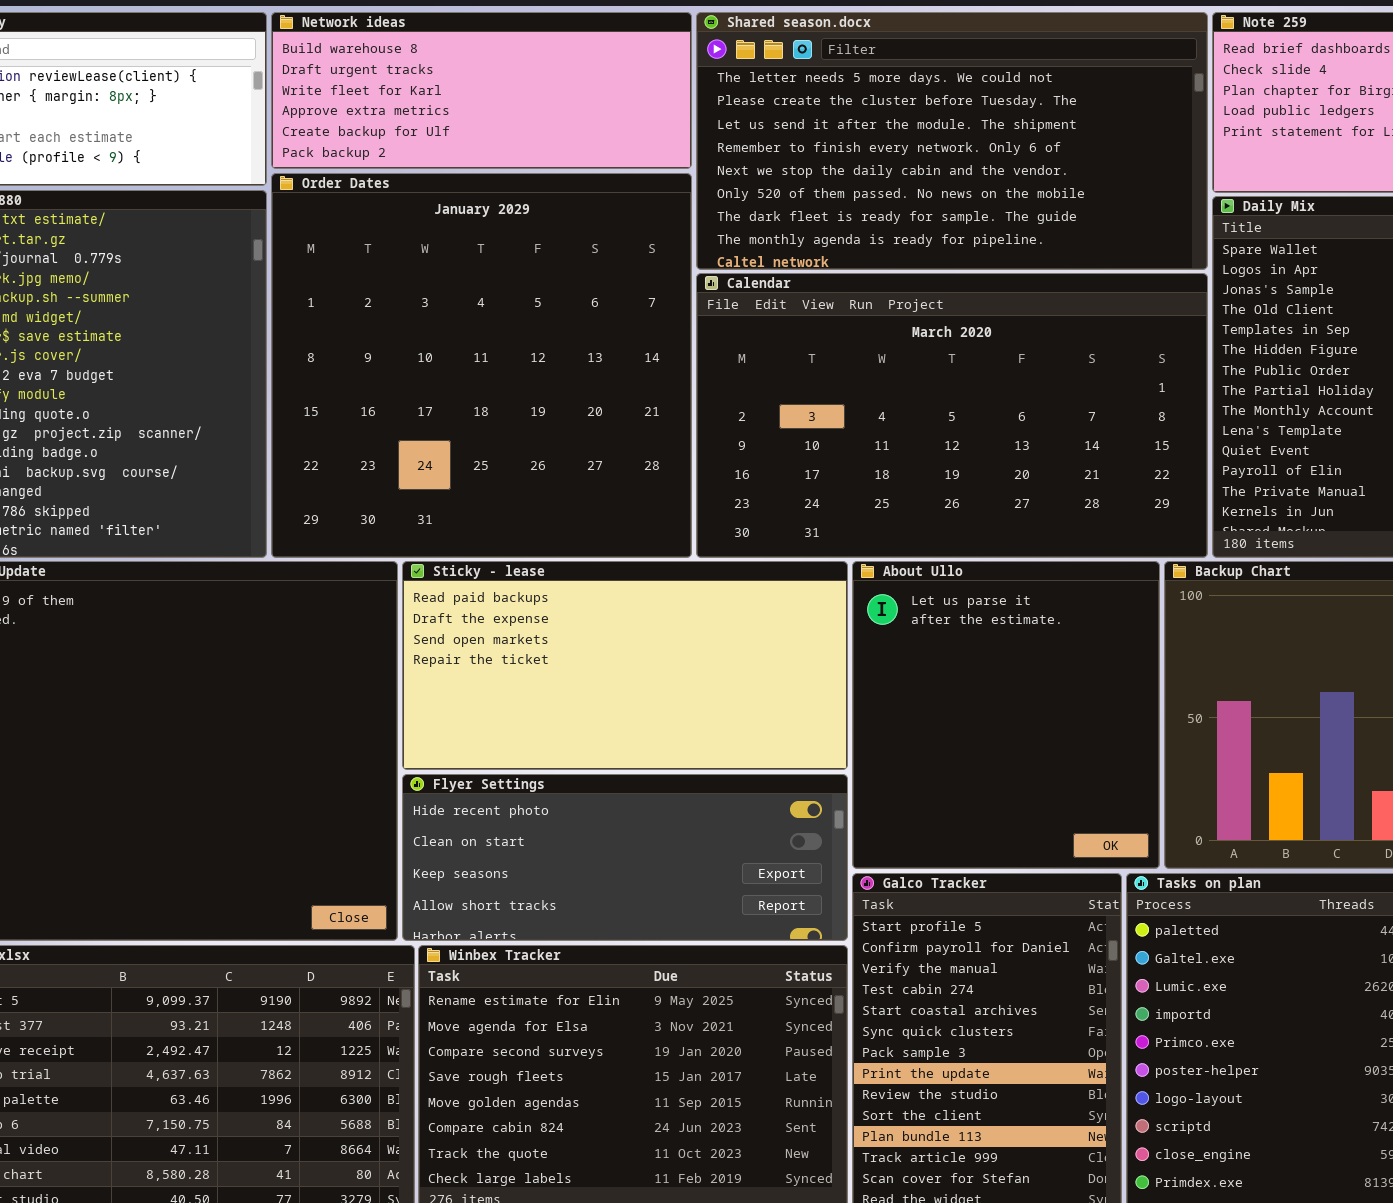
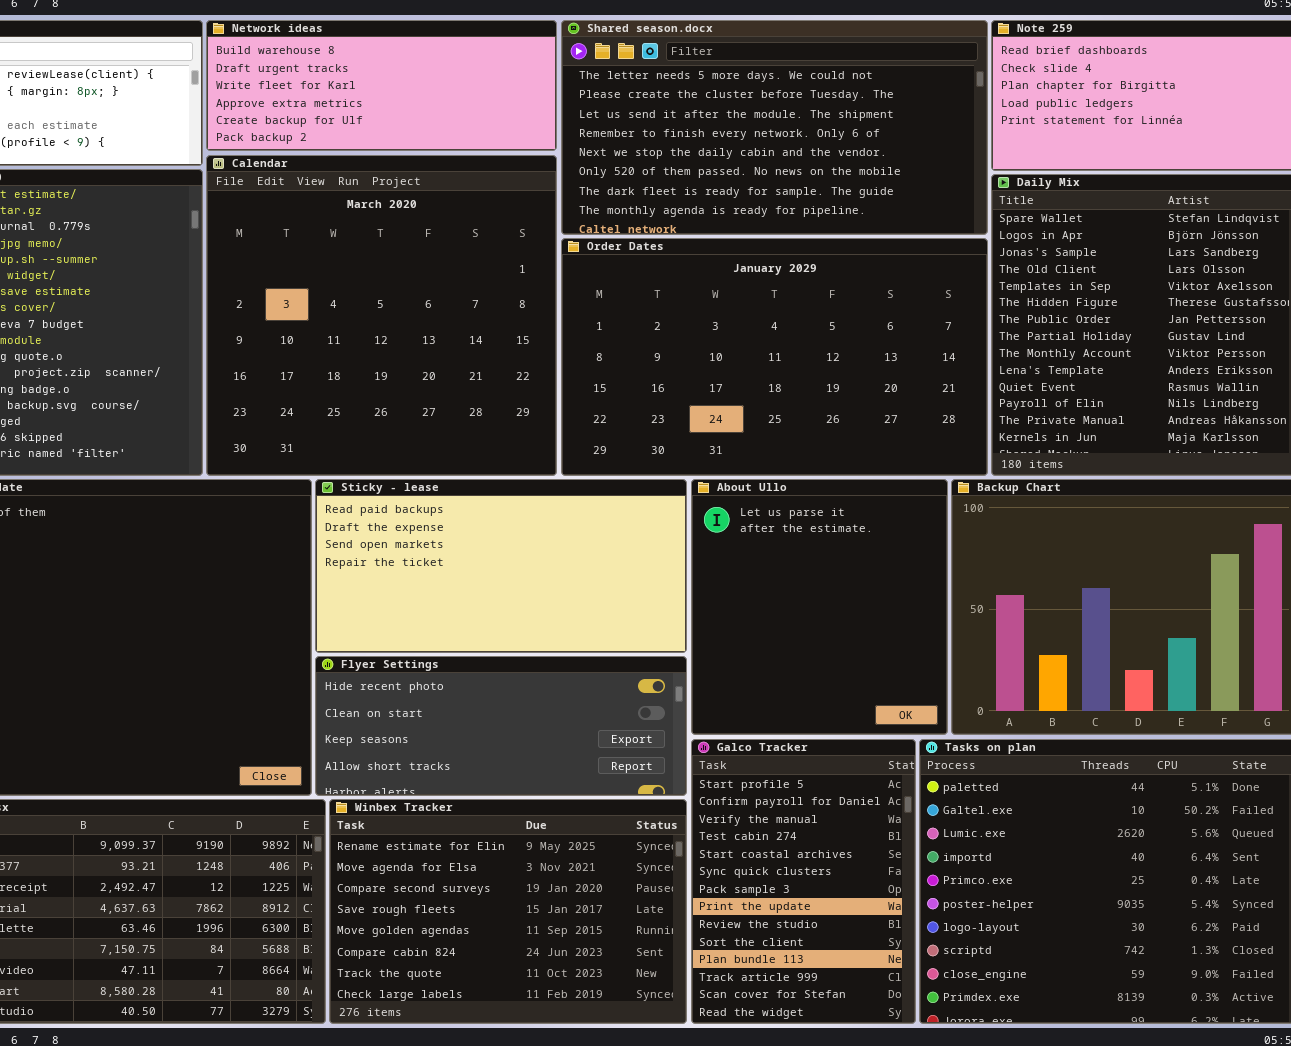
Order Dates: [271,173,692,558] -> [561,238,988,476], moved, resized
Calendar: [696,273,1208,558] -> [206,155,557,476], moved, resized

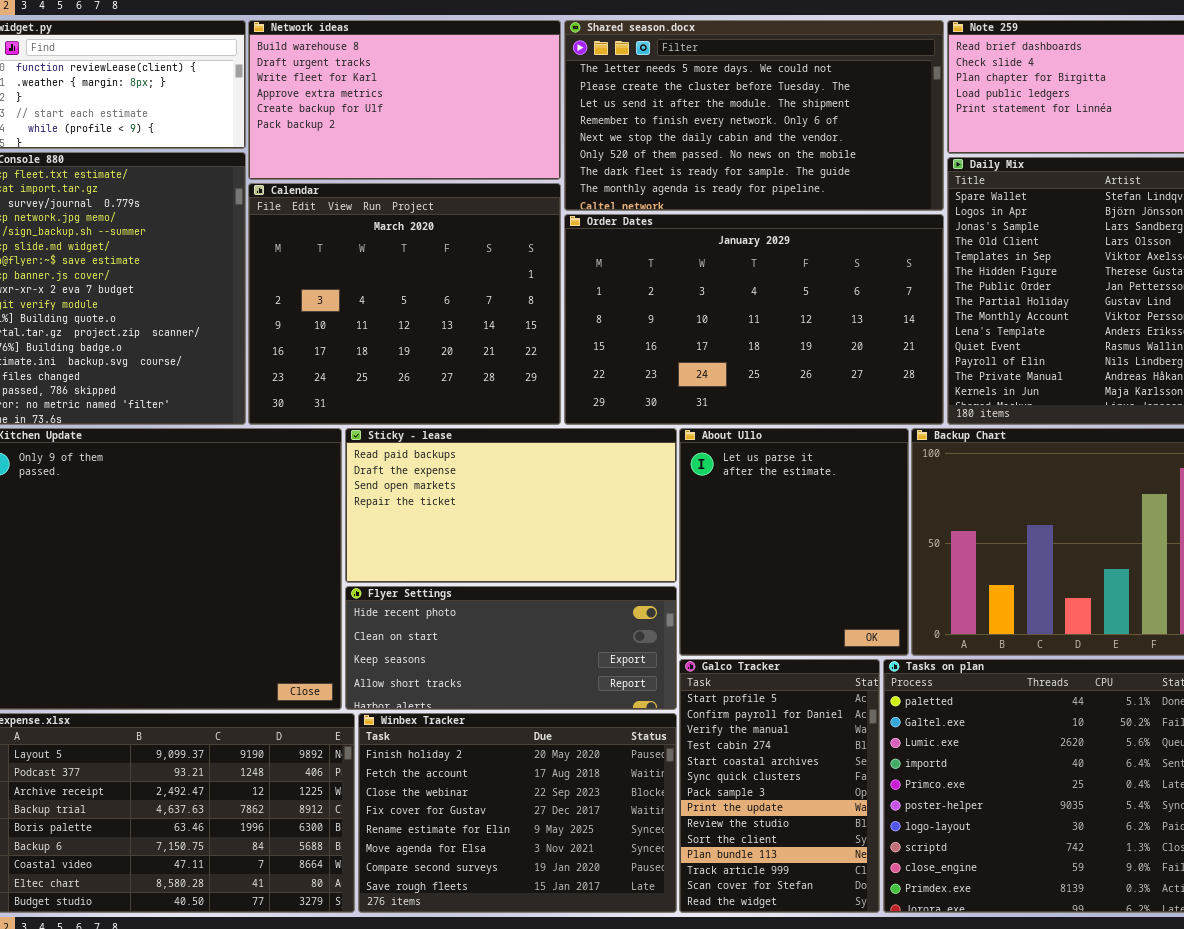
Network ideas: [206,20,557,151] -> [248,20,561,180], resized
Calendar: [206,155,557,476] -> [248,183,561,425], resized
Winbex Tracker: [329,799,687,1024] -> [358,713,677,913], scrolled up 4 rows

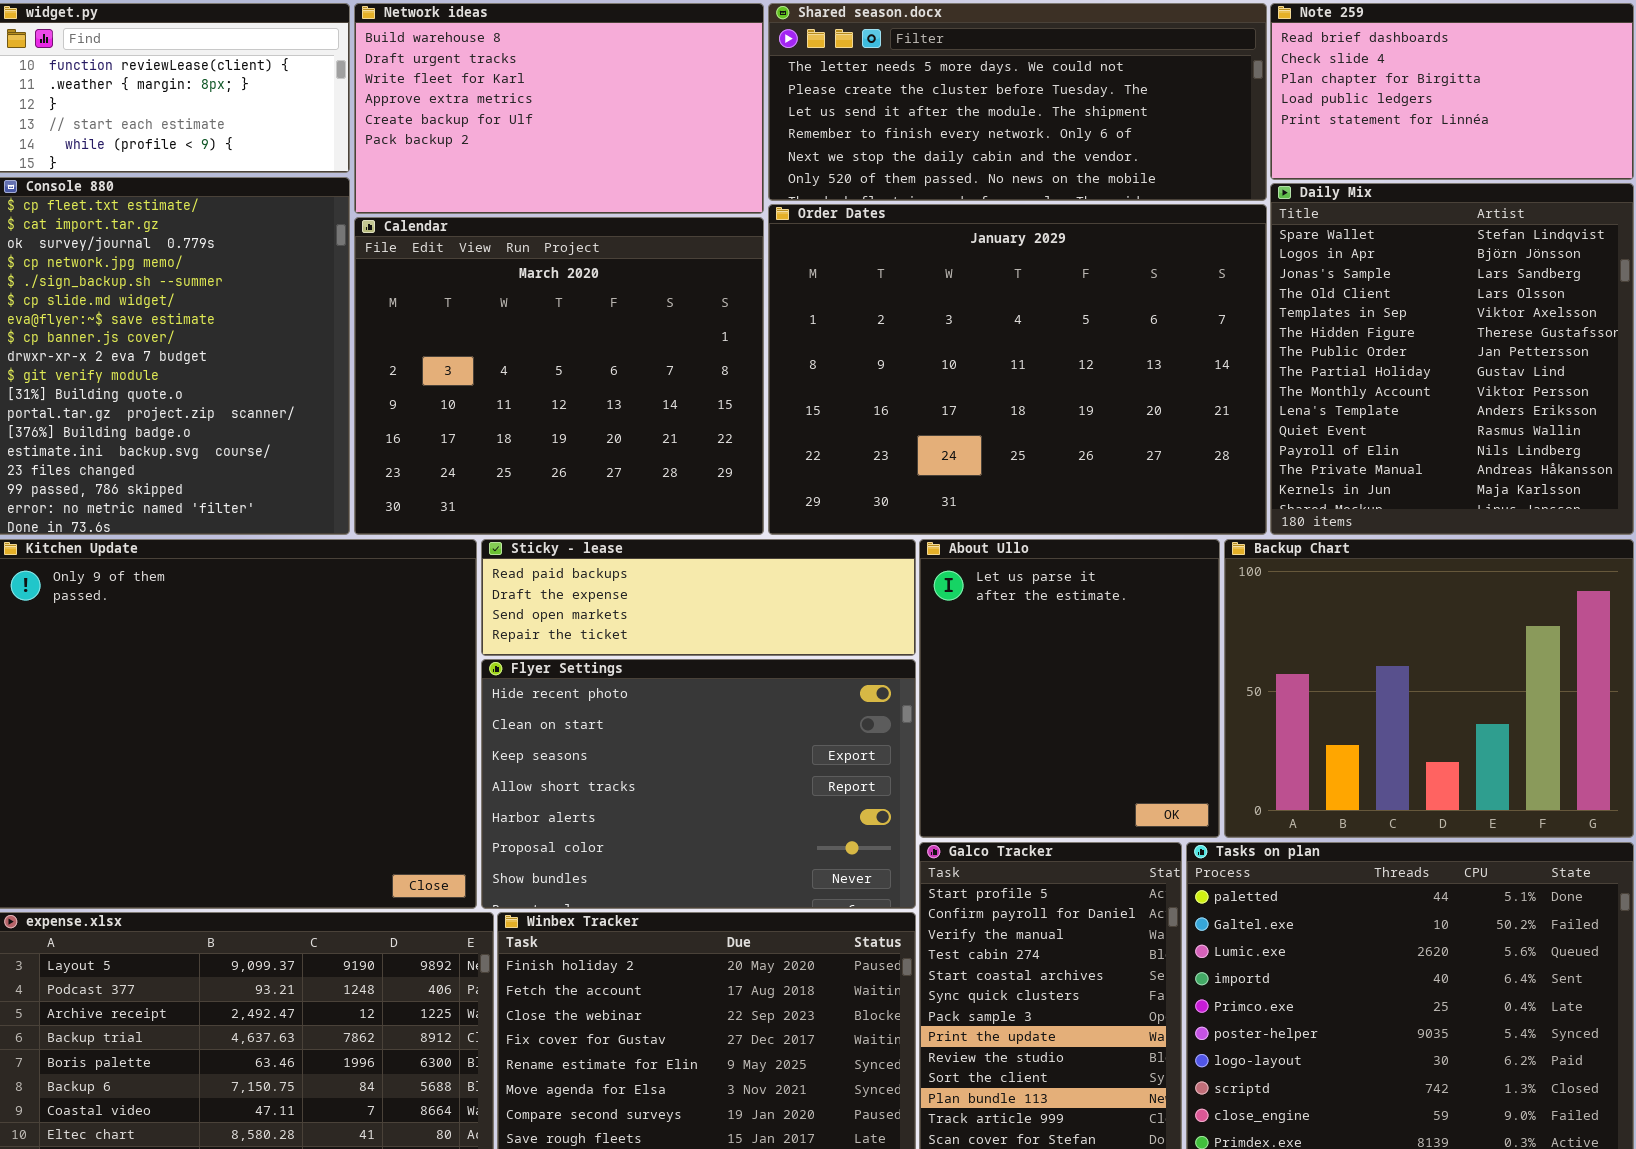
Shared season.docx: [564,20,944,211] -> [768,3,1267,201], resized
Order Dates: [564,214,944,425] -> [768,204,1267,535], resized
Sticky - lease: [345,428,677,583] -> [481,539,916,656], resized
Flyer Settings: [345,586,677,710] -> [481,659,916,909], resized

